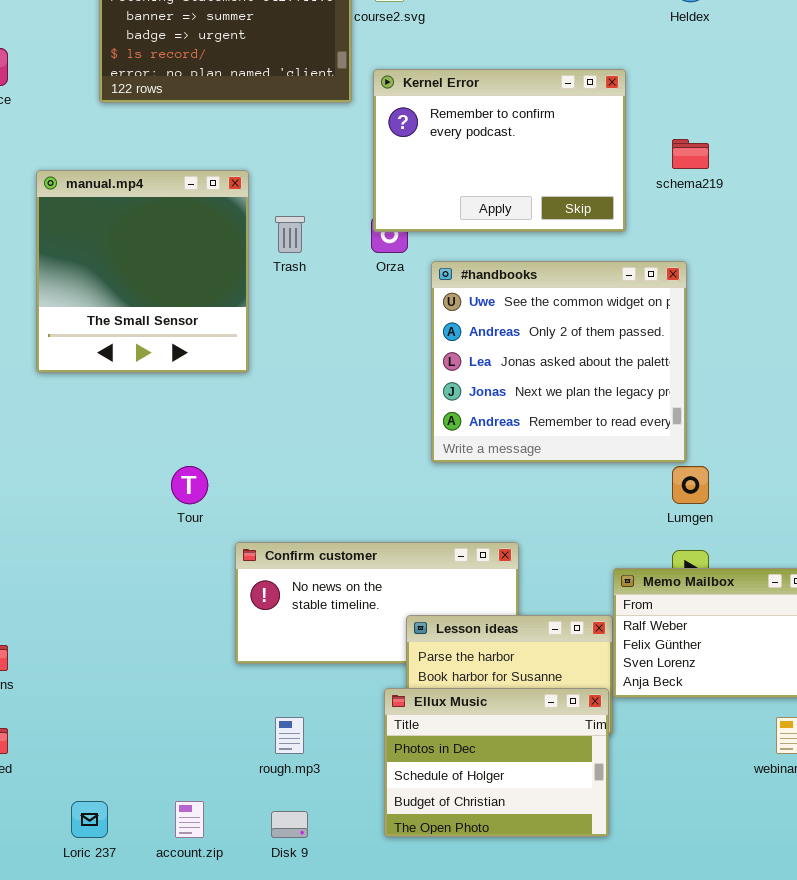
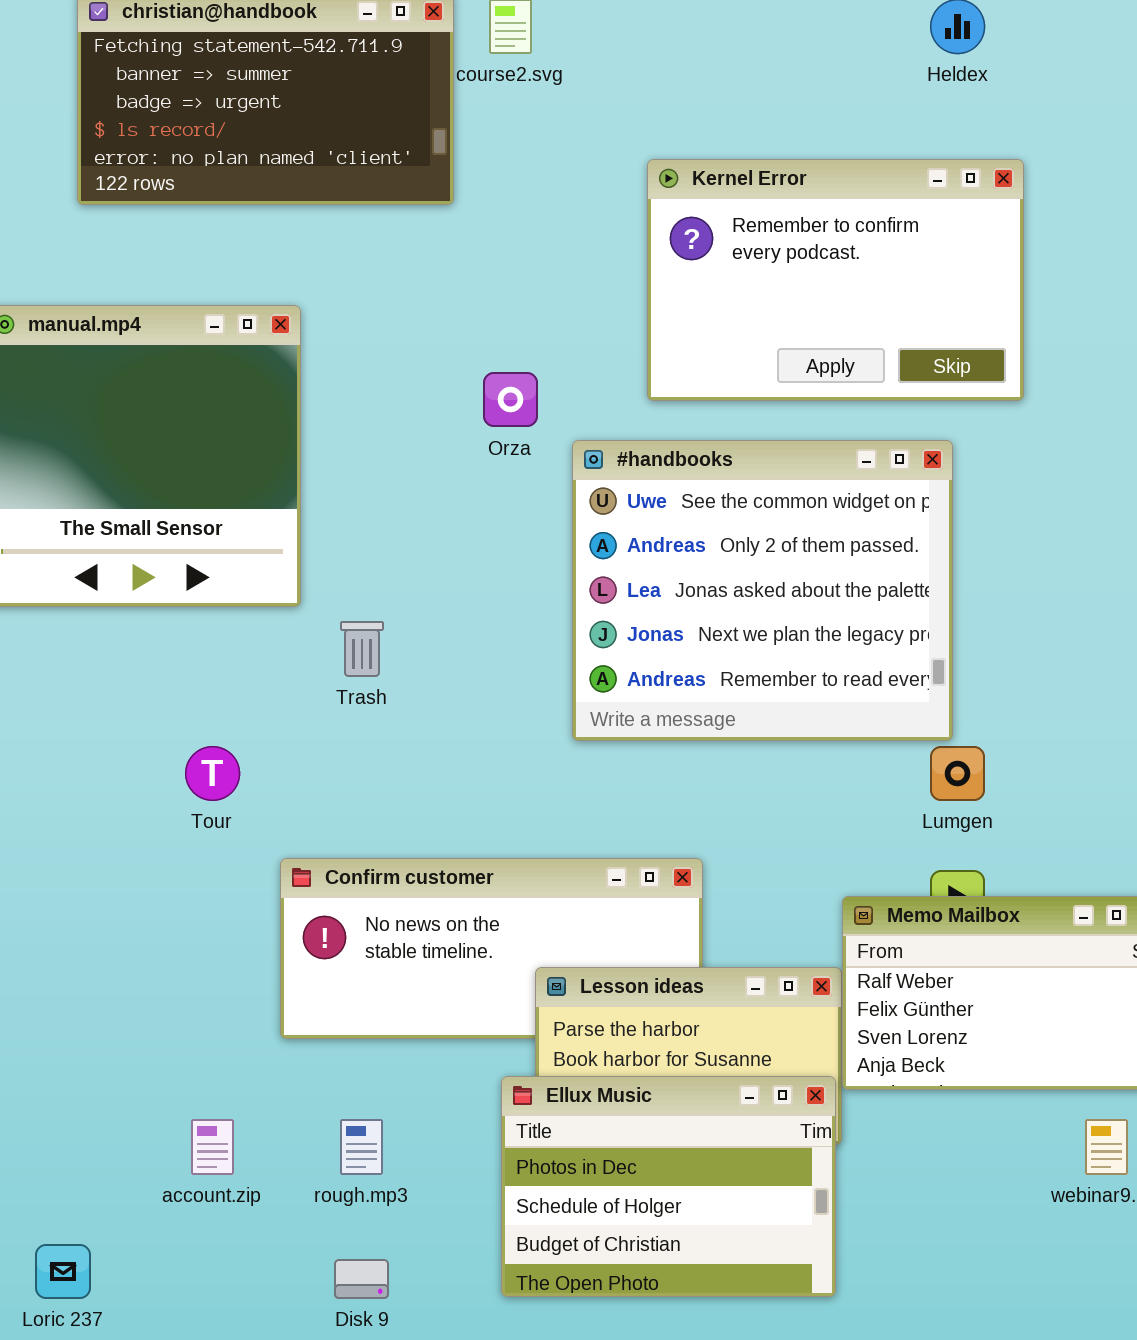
Kernel Error: [373,69,626,232] -> [647,159,1024,401], moved
Trash: [275,216,305,253] -> [340,621,384,677], moved
account.zip: [175,801,204,838] -> [191,1119,234,1175], moved

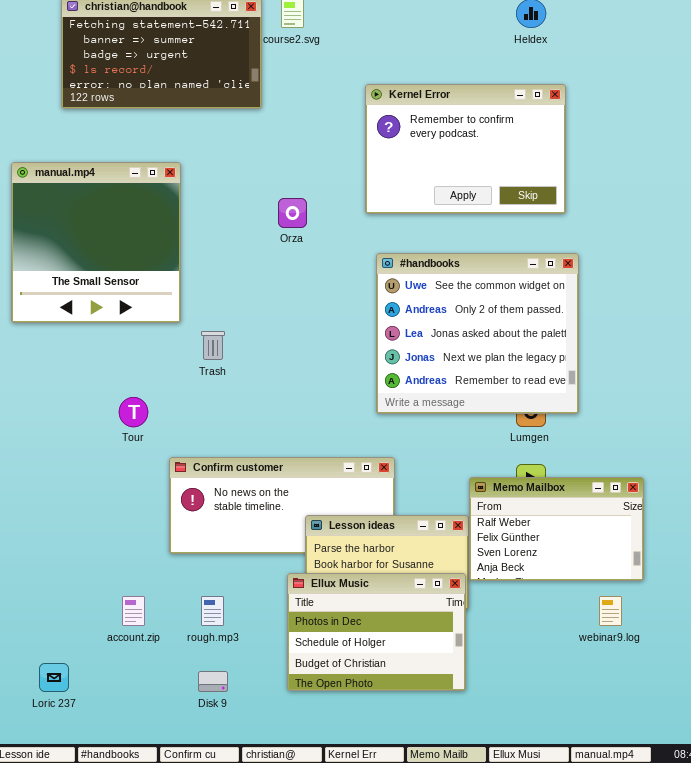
#handbooks: [572,440,953,741] -> [376,253,579,414], moved

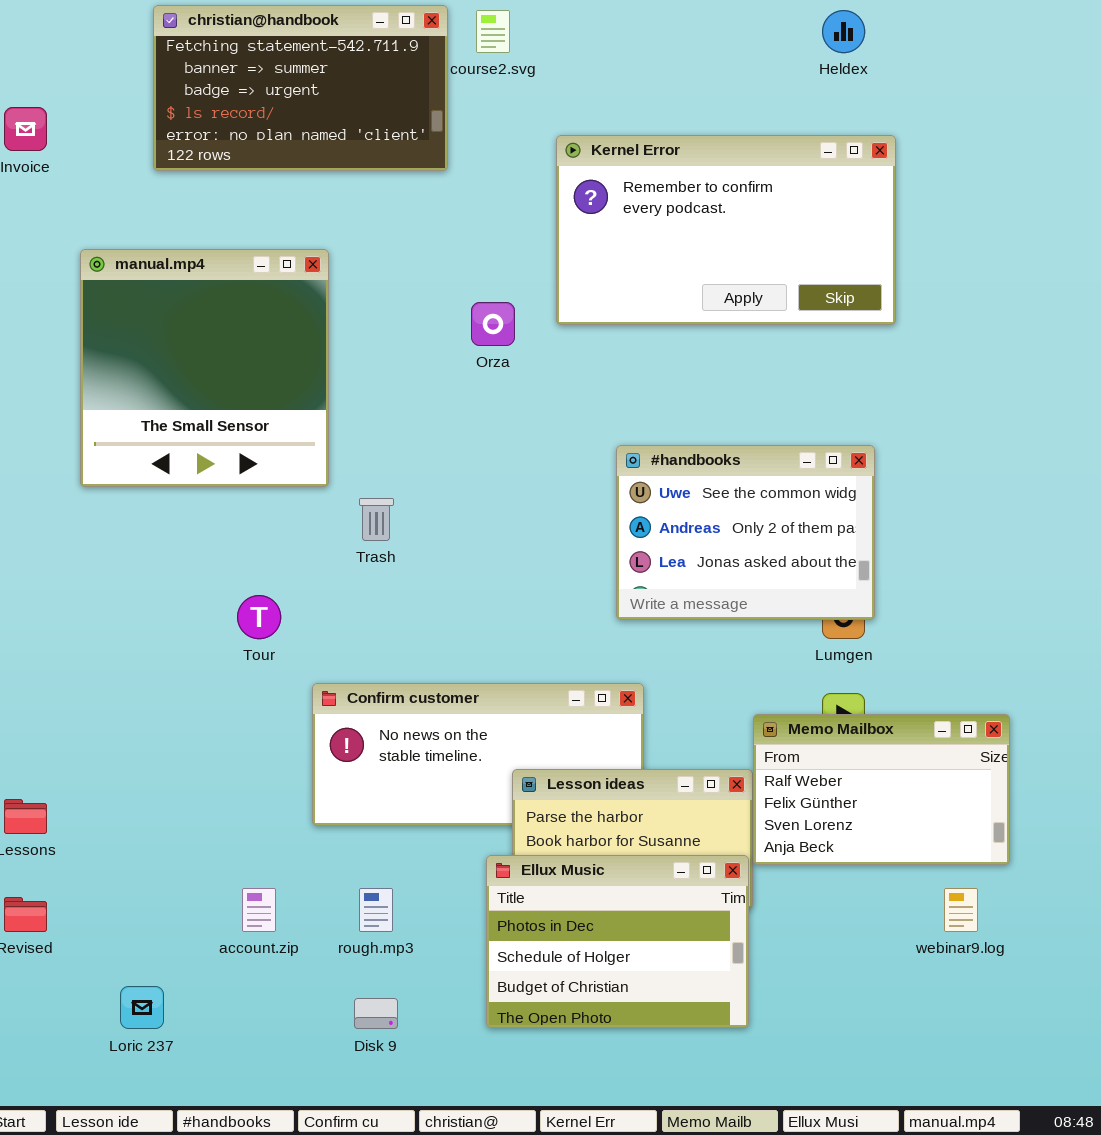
Kernel Error: [365,84,566,214] -> [556,135,896,325], resized
#handbooks: [376,253,579,414] -> [616,445,875,620], resized

